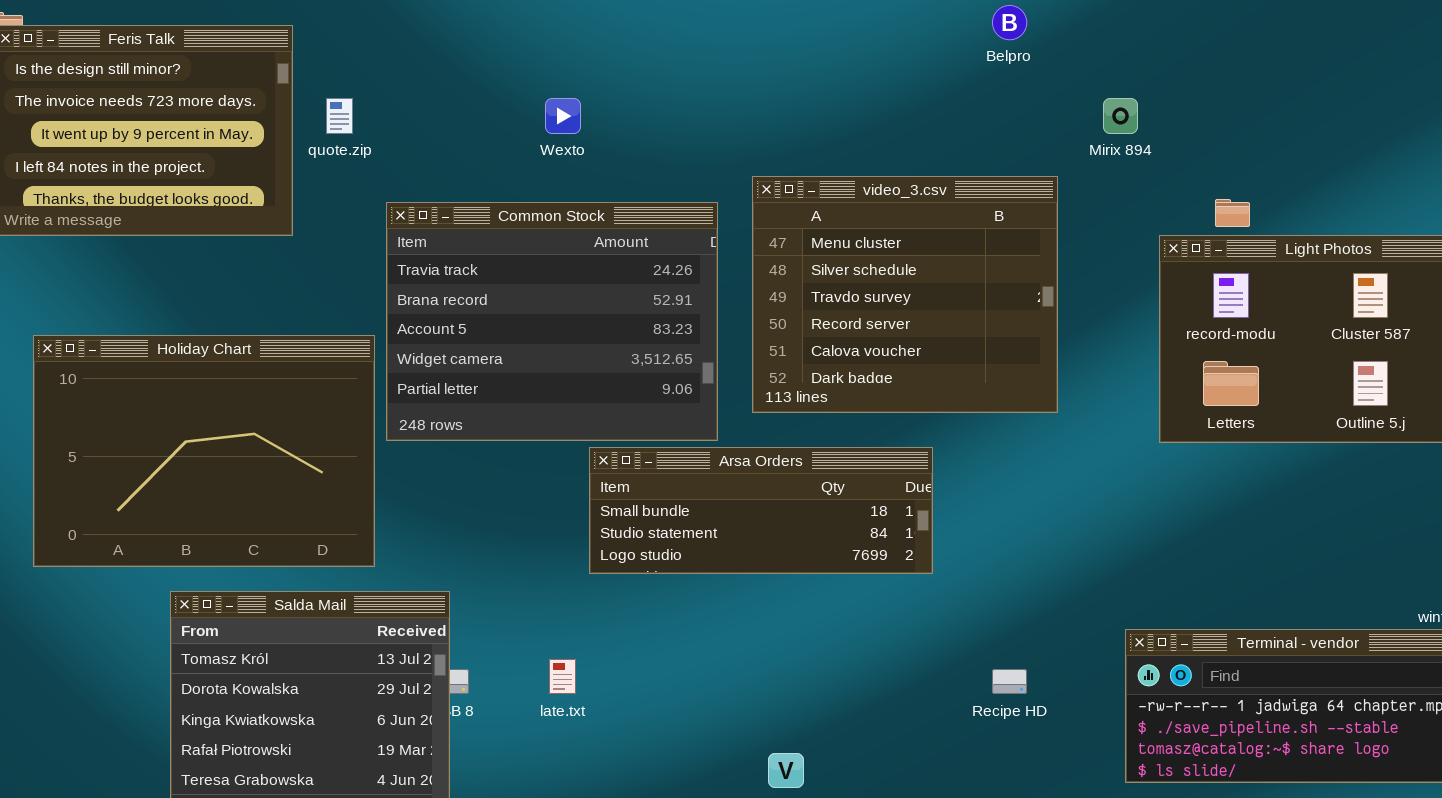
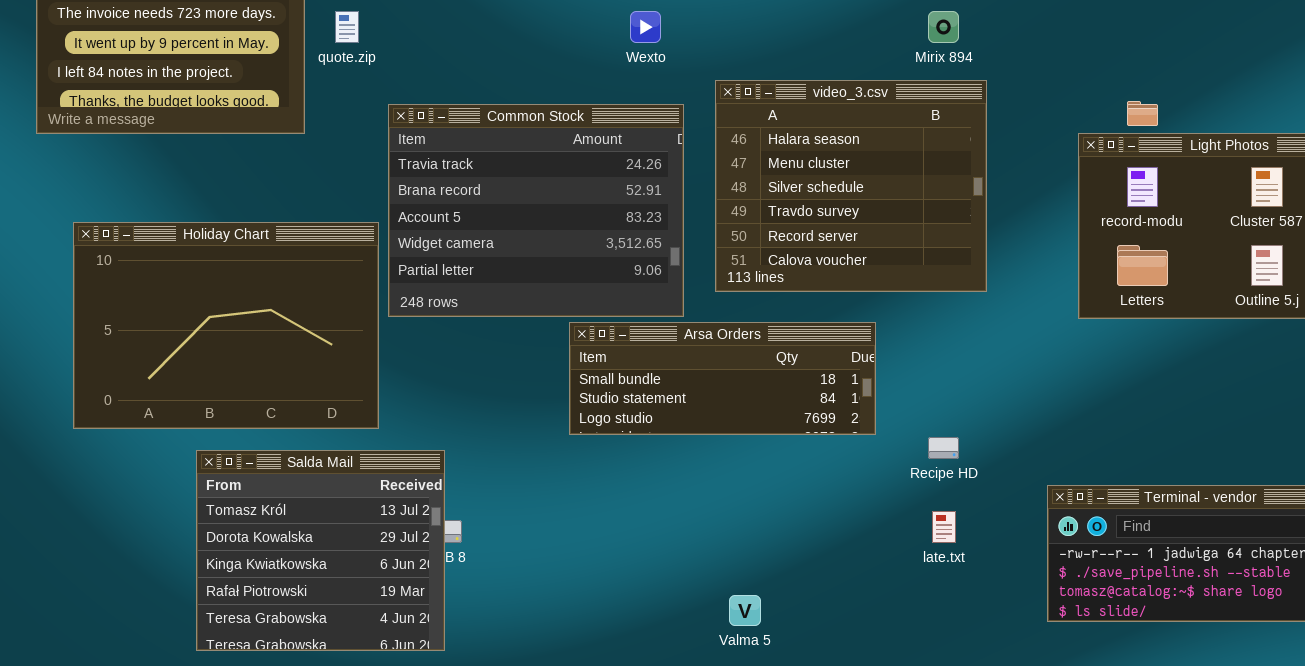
Wexto: [545,98,581,134] -> [630,11,661,43], moved
Mirix 894: [1103,98,1138,134] -> [928,11,959,43], moved
video_3.csv: [752,176,1058,413] -> [715,80,987,292], scrolled up 1 row
late.txt: [549,659,576,694] -> [932,511,956,543], moved
Recipe HD: [992,669,1027,694] -> [928,437,959,459], moved

